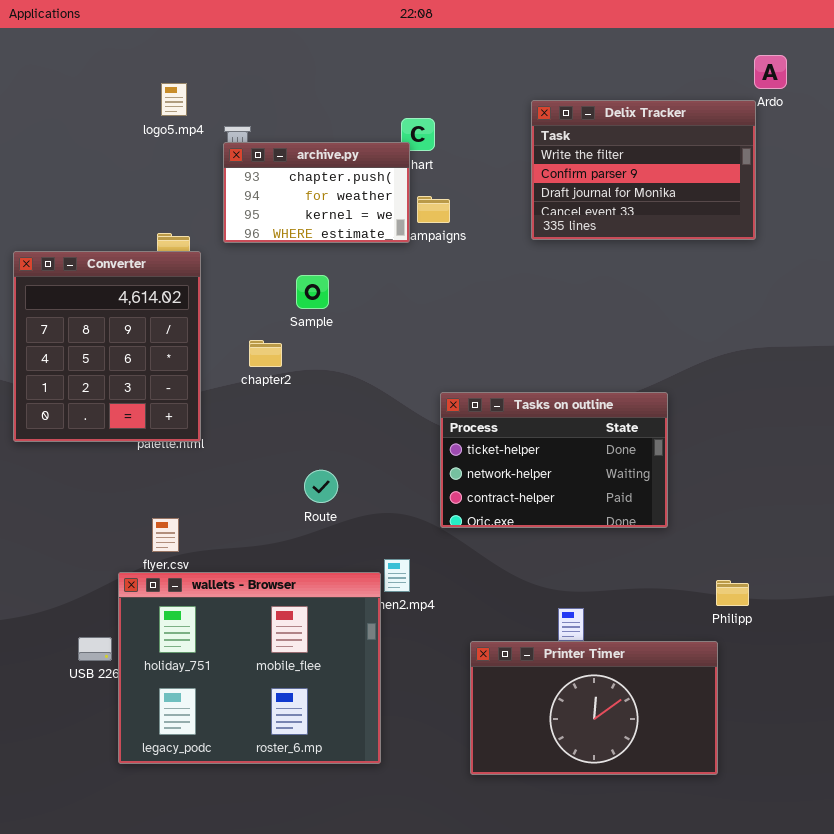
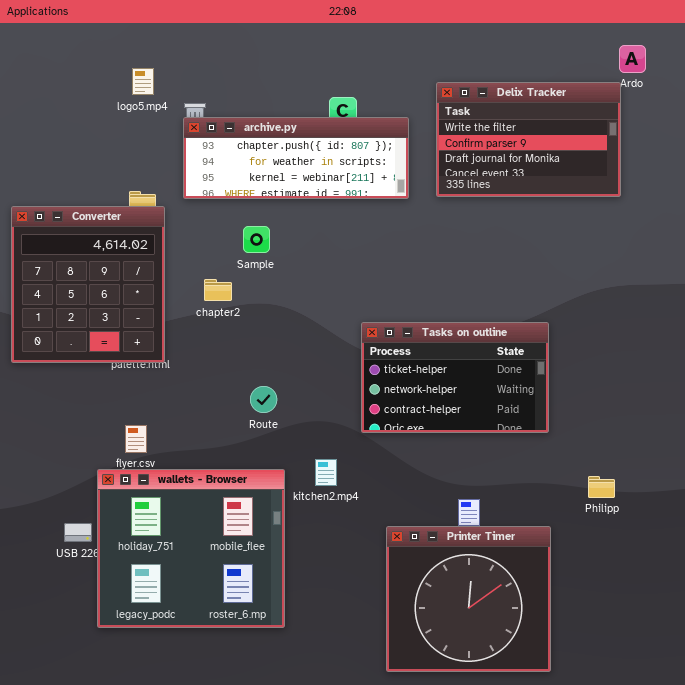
archive.py: [223,142,410,243] -> [183,117,409,199], resized
wallets - Browser: [118,572,381,764] -> [97,469,285,628], resized
Printer Timer: [470,641,718,775] -> [386,526,551,672], resized

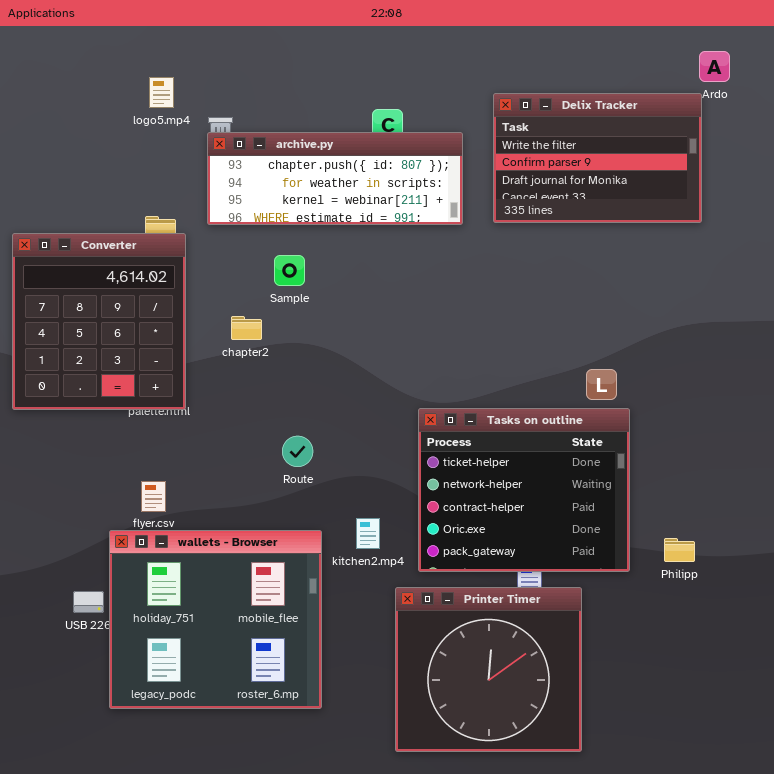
Tasks on outline: [361,322,549,433] -> [418,408,630,572], moved, resized
Printer Timer: [386,526,551,672] -> [395,587,582,752], moved

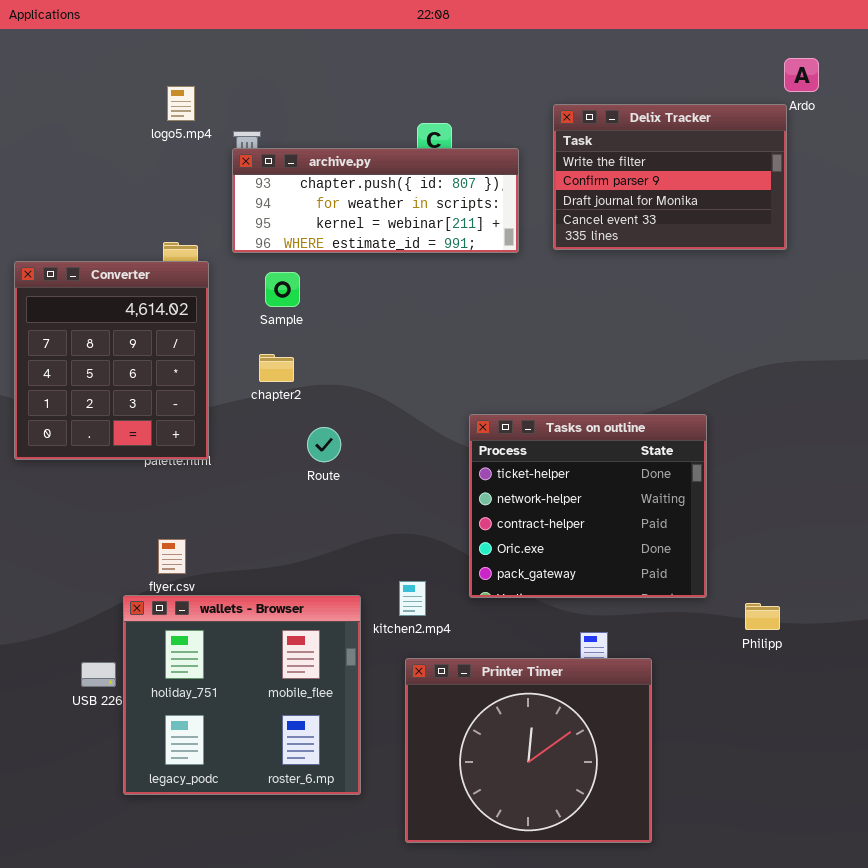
Sample: [274,255,305,286] -> [265,272,300,307], moved
Tasks on outline: [418,408,630,572] -> [469,414,707,598], moved
Route: [282,436,313,467] -> [307,427,341,462], moved
Printer Timer: [395,587,582,752] -> [405,658,652,843], resized

